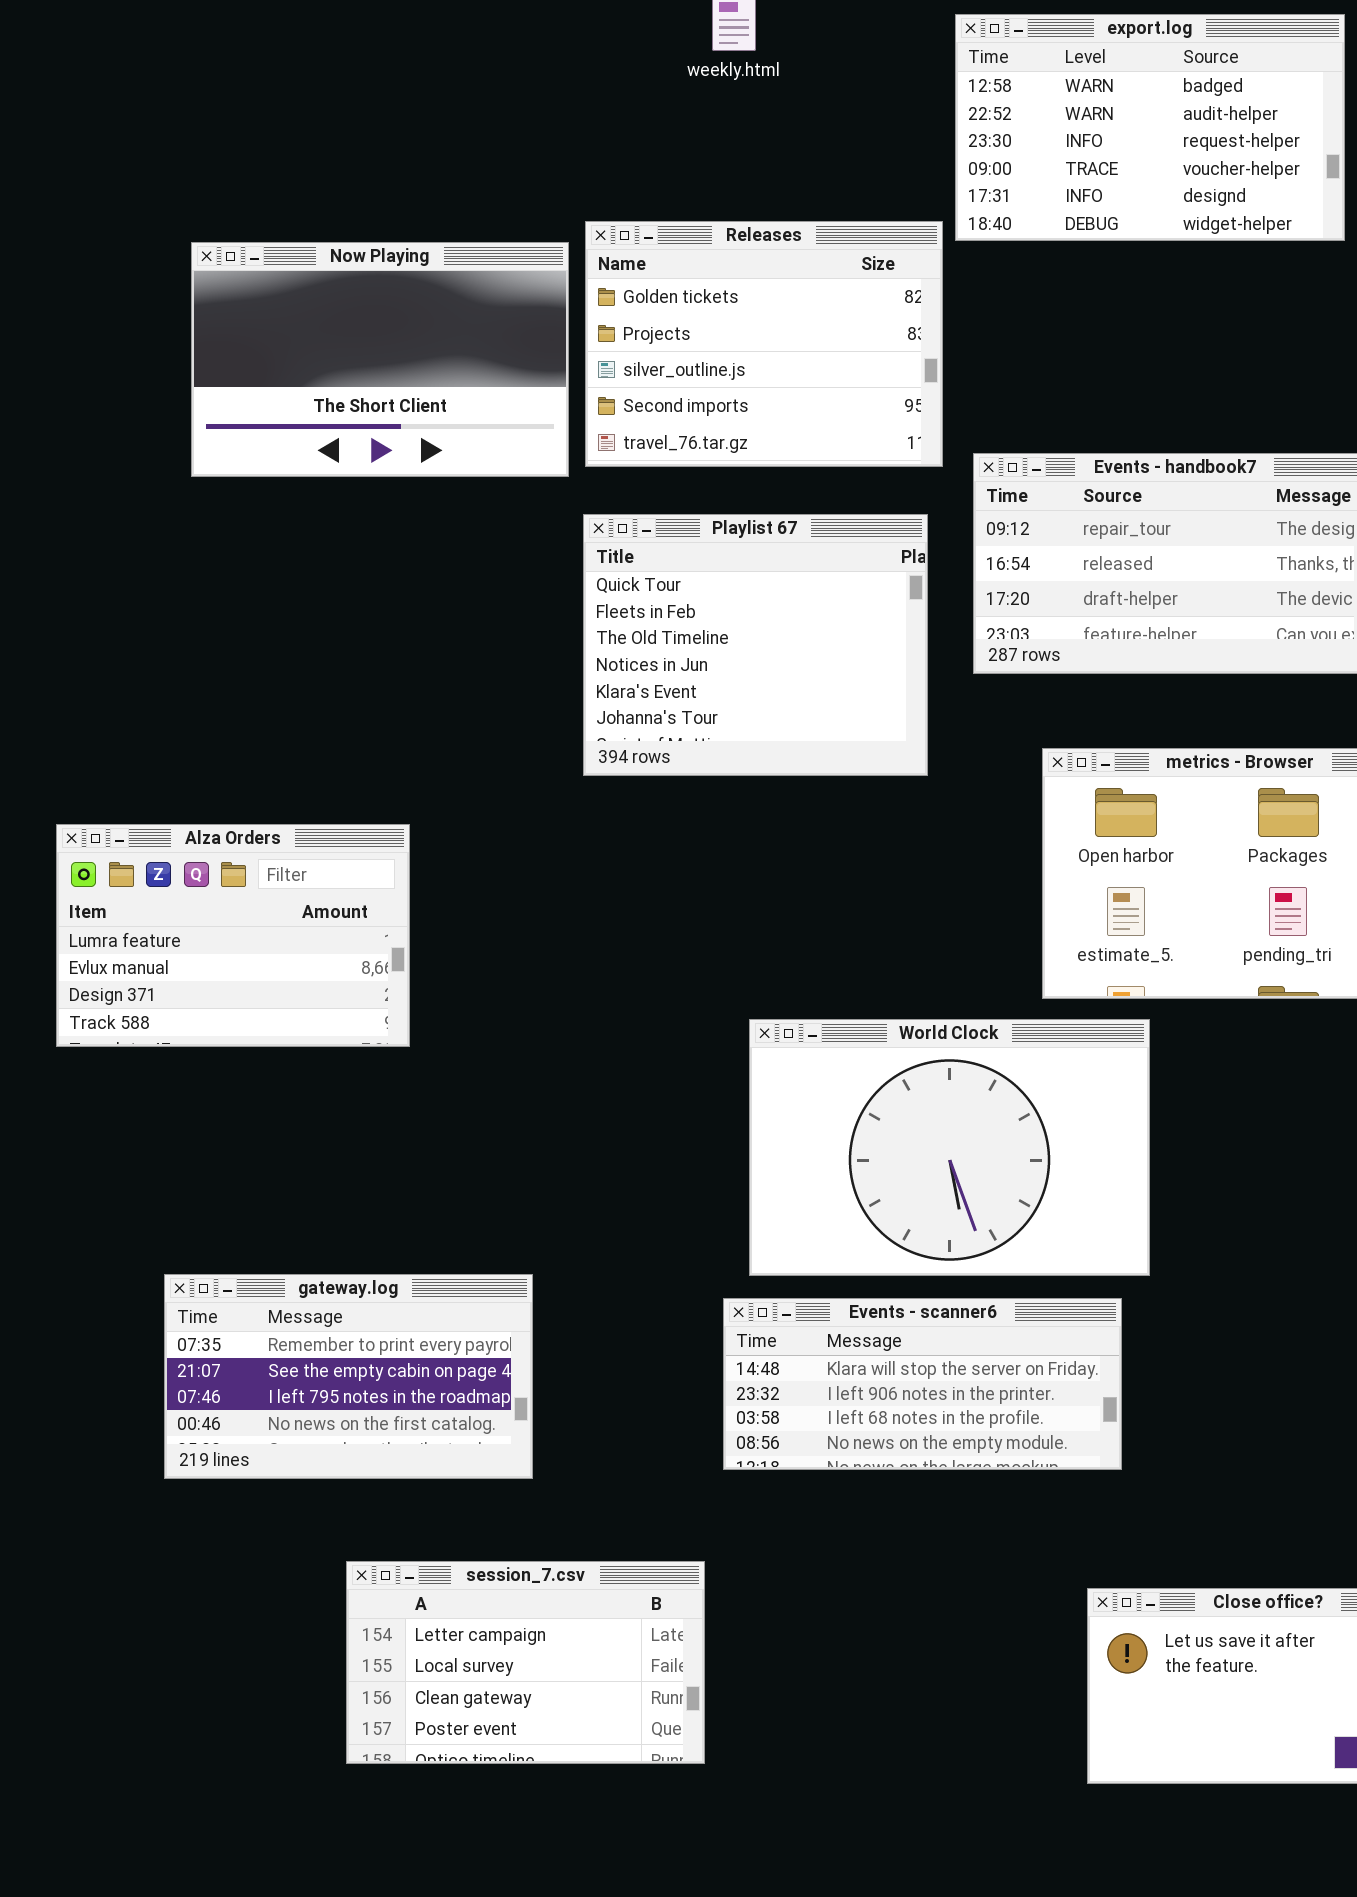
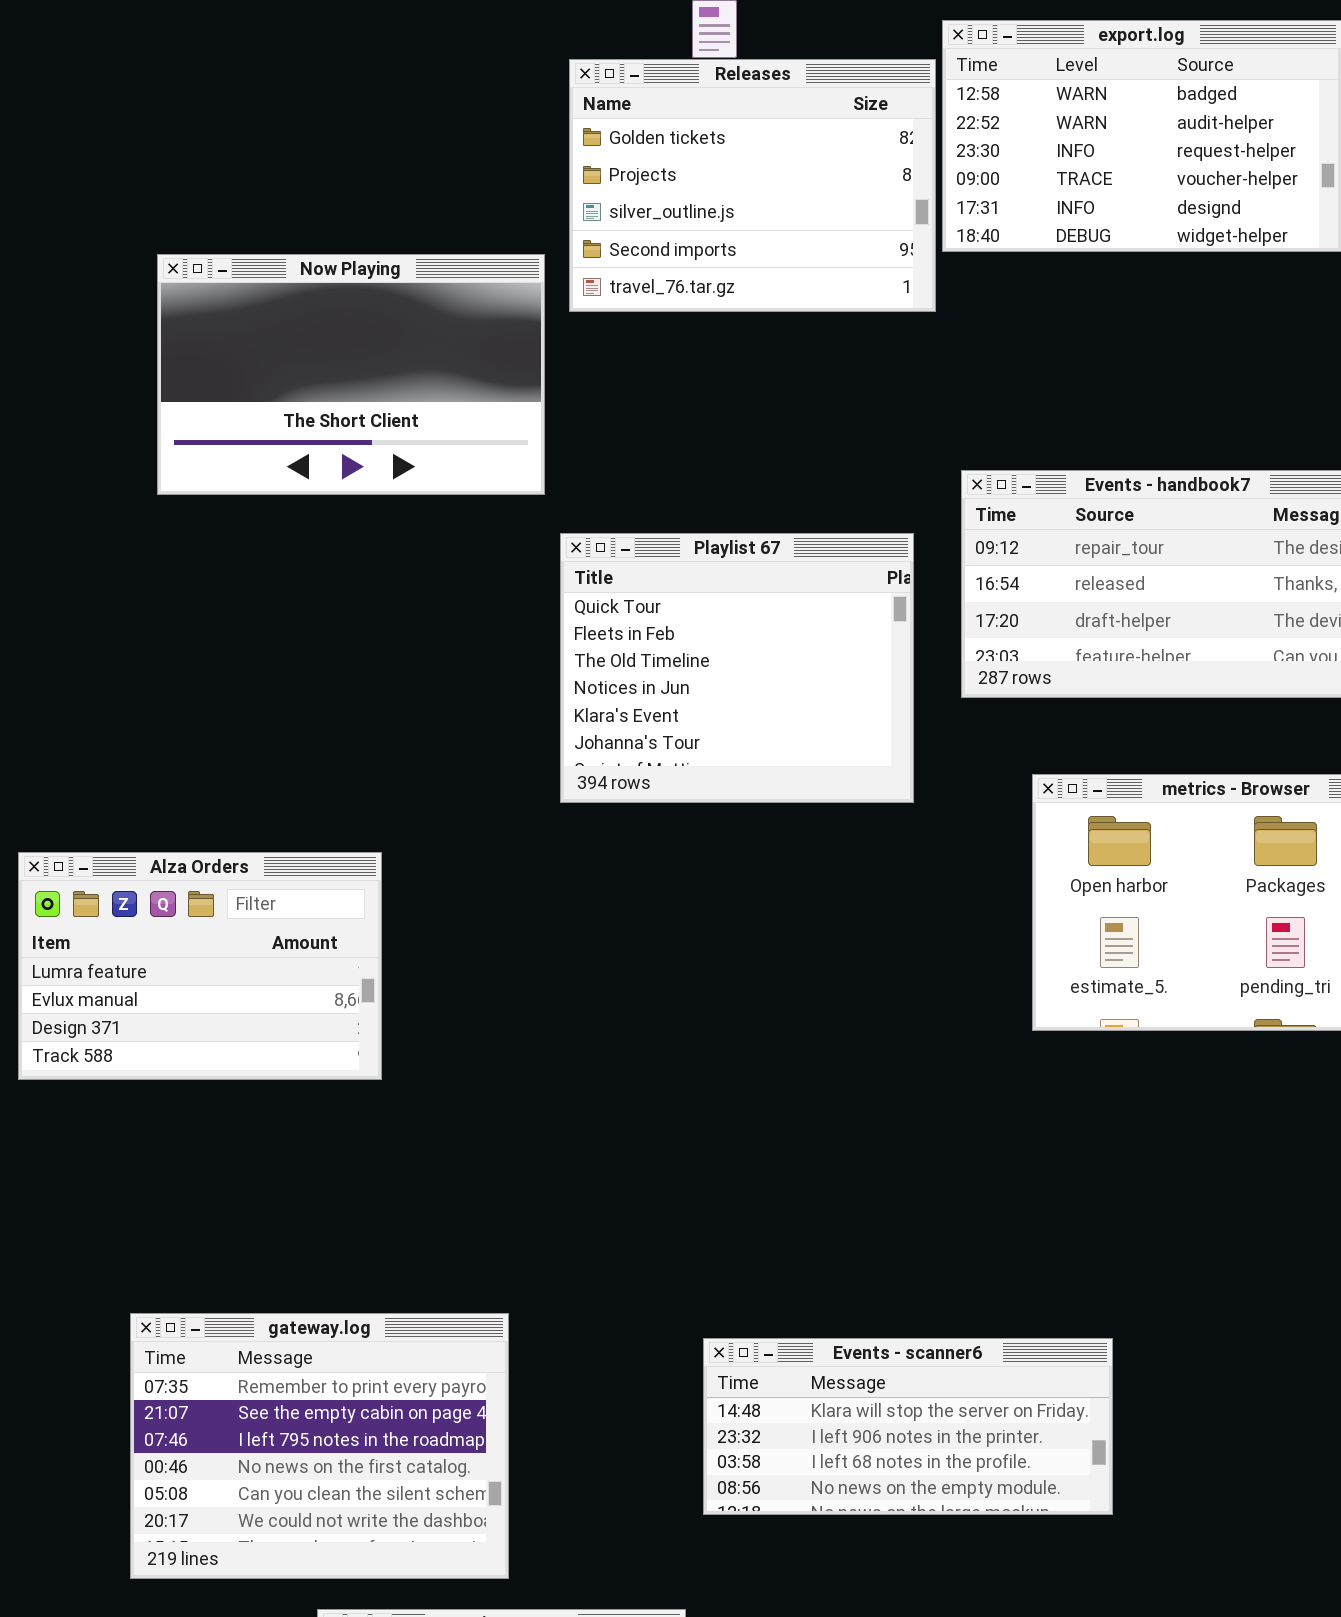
Releases: [585,221,943,467] -> [569,59,936,312], moved
World Clock: [749,1019,1150,1276] -> none, closed
gateway.log: [164,1274,533,1479] -> [130,1313,509,1579], resized

